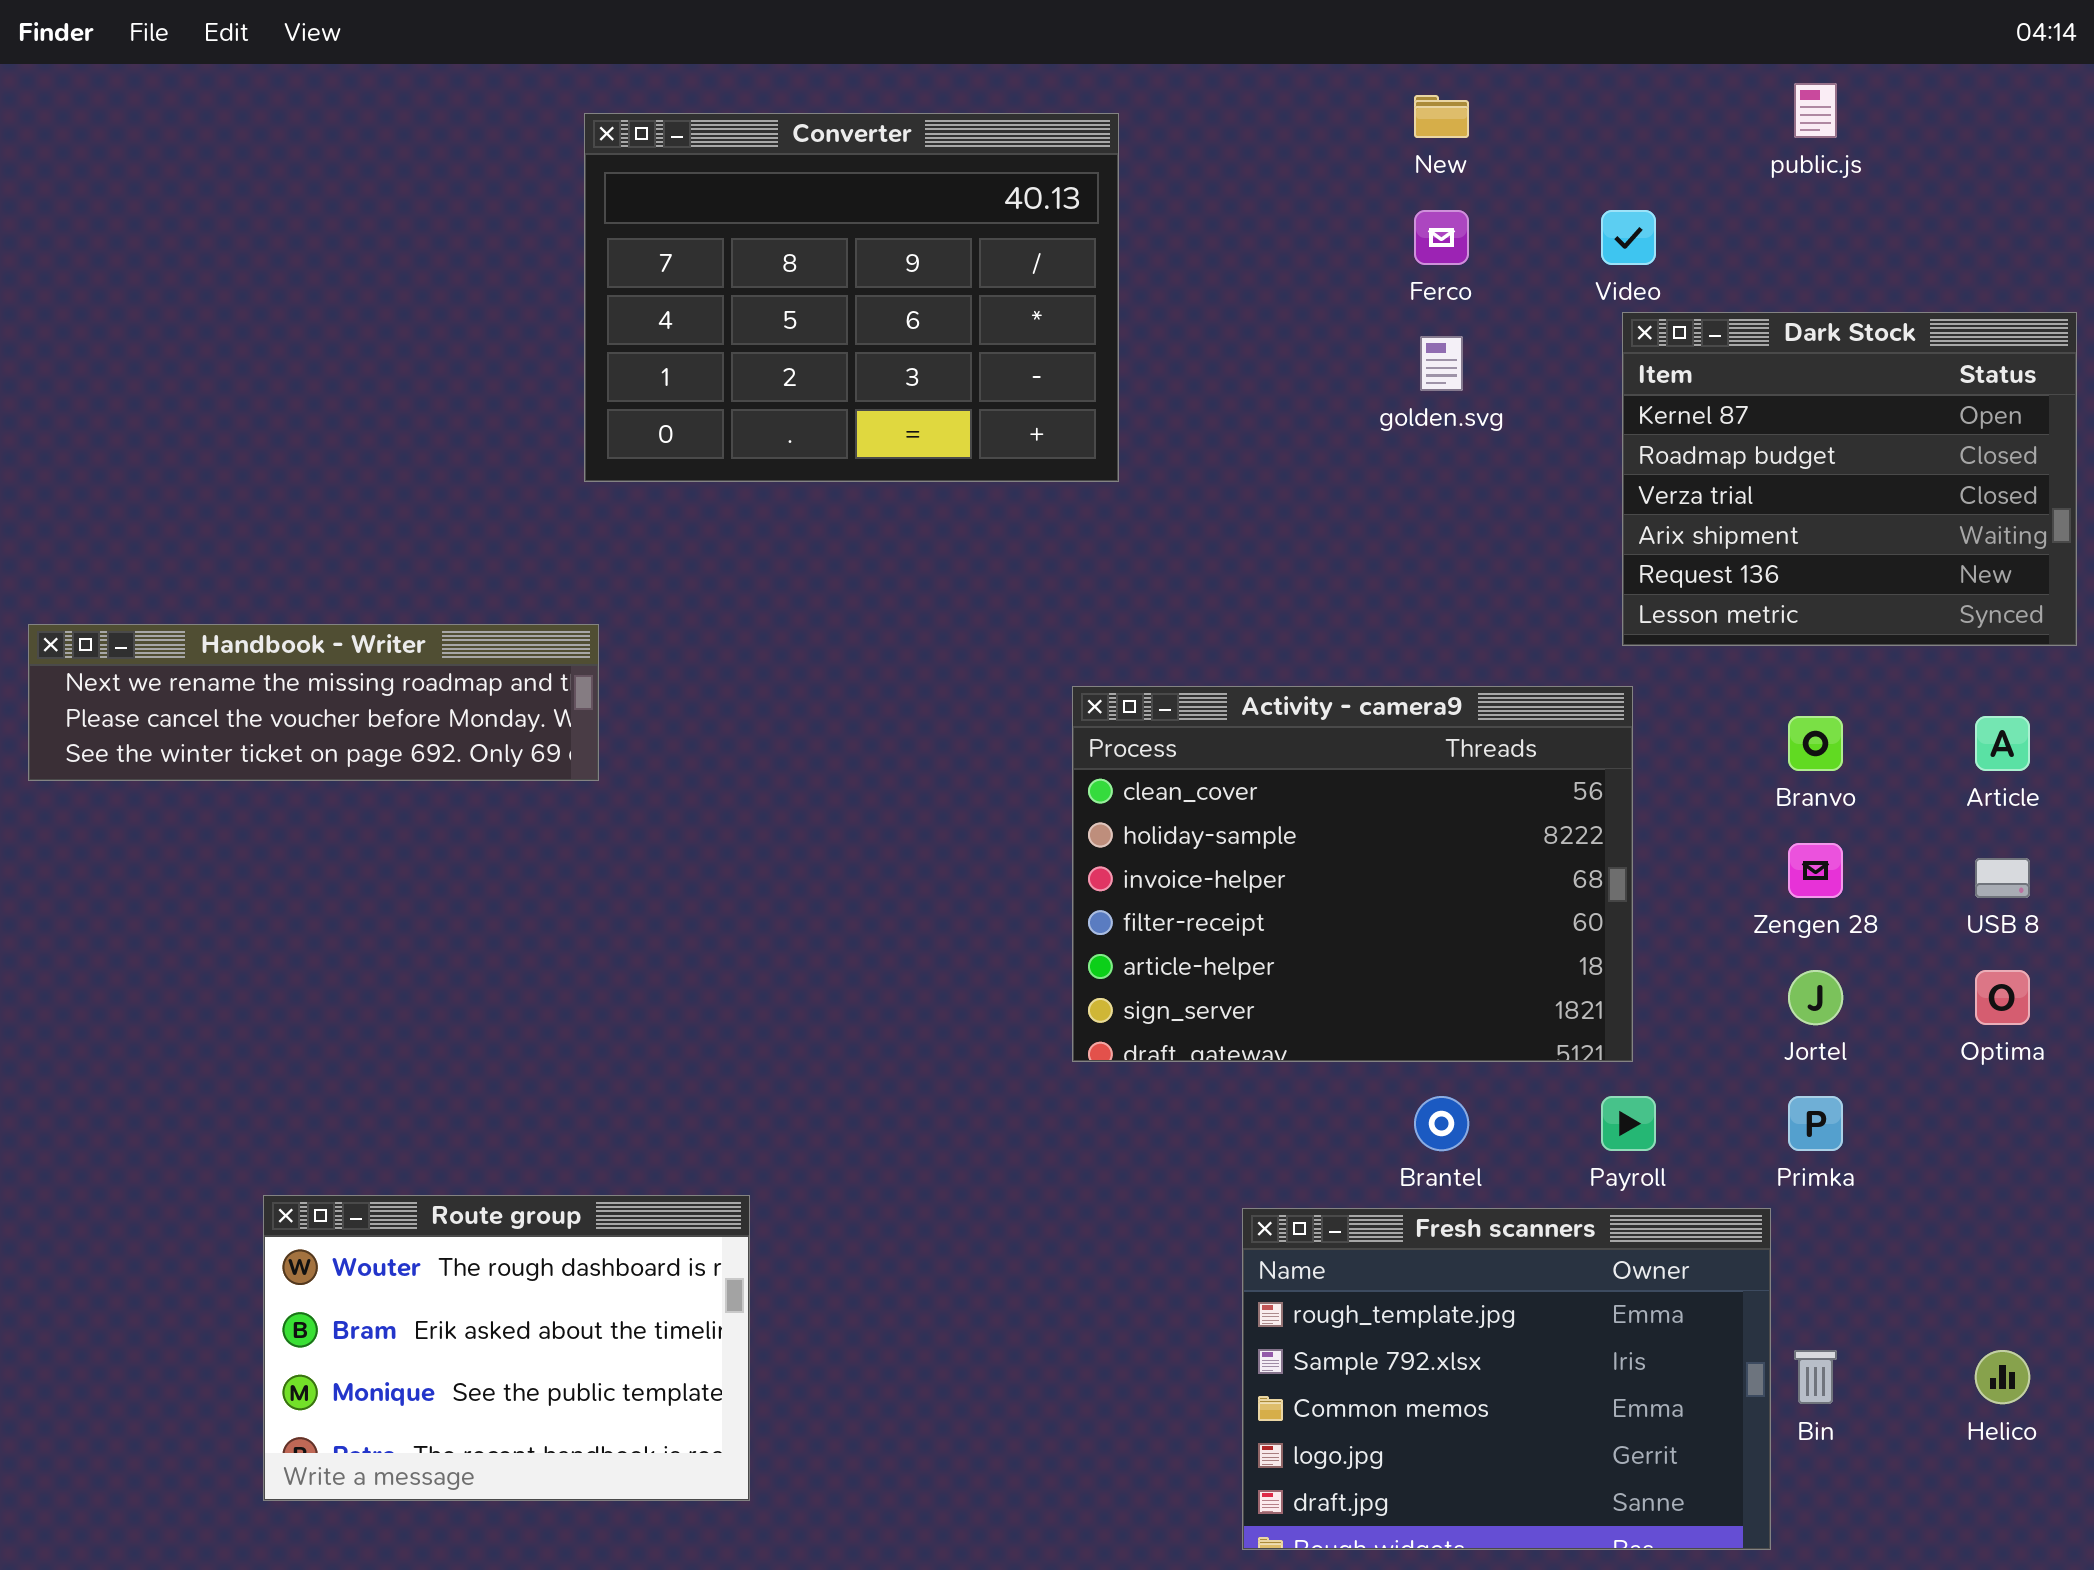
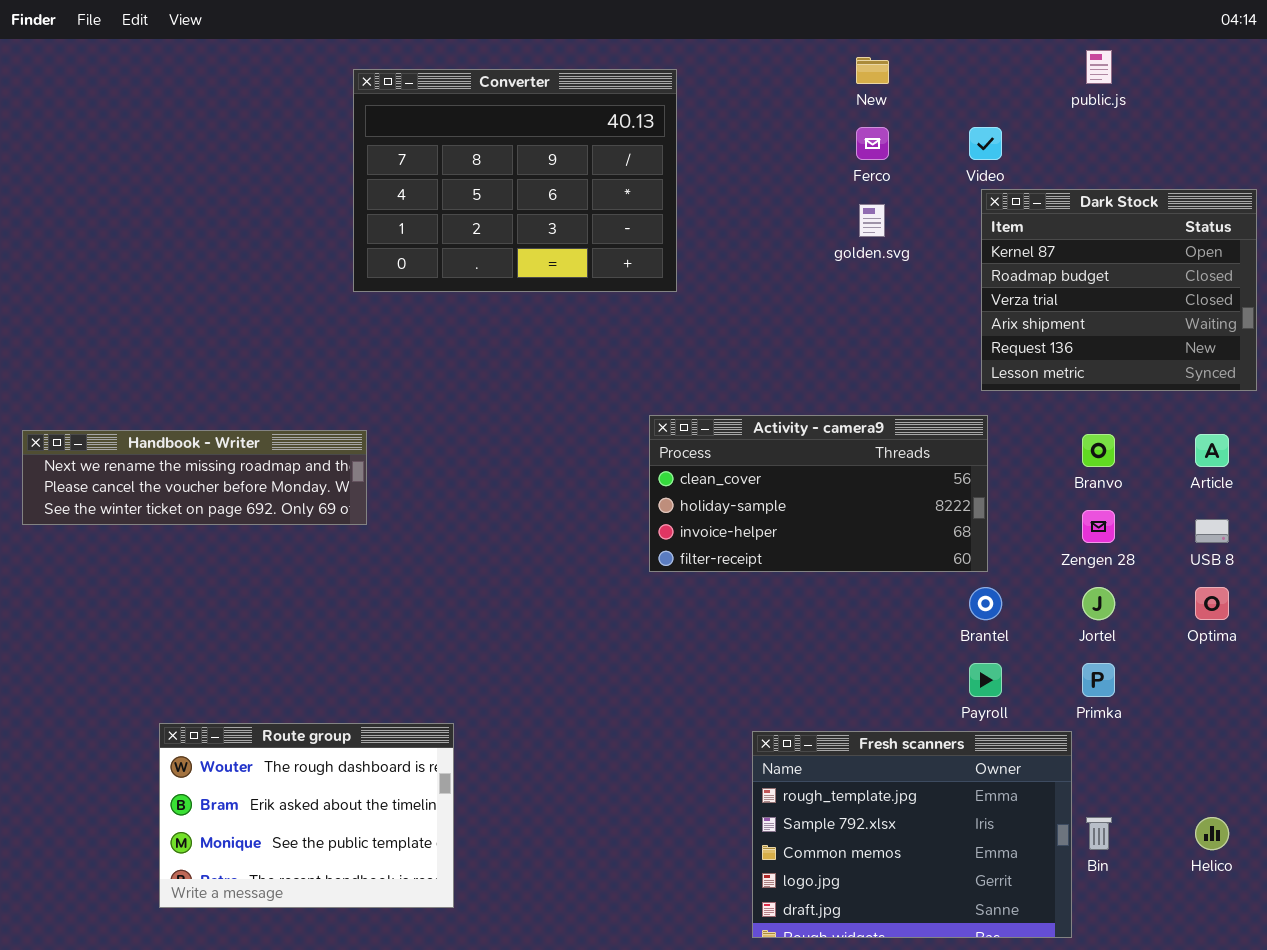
Handbook - Writer: [28,624,599,781] -> [22,430,367,525], moved
Activity - camera9: [1072,686,1633,1062] -> [649,415,988,572], resized
Brantel: [1414,1096,1469,1151] -> [969,587,1002,620], moved

